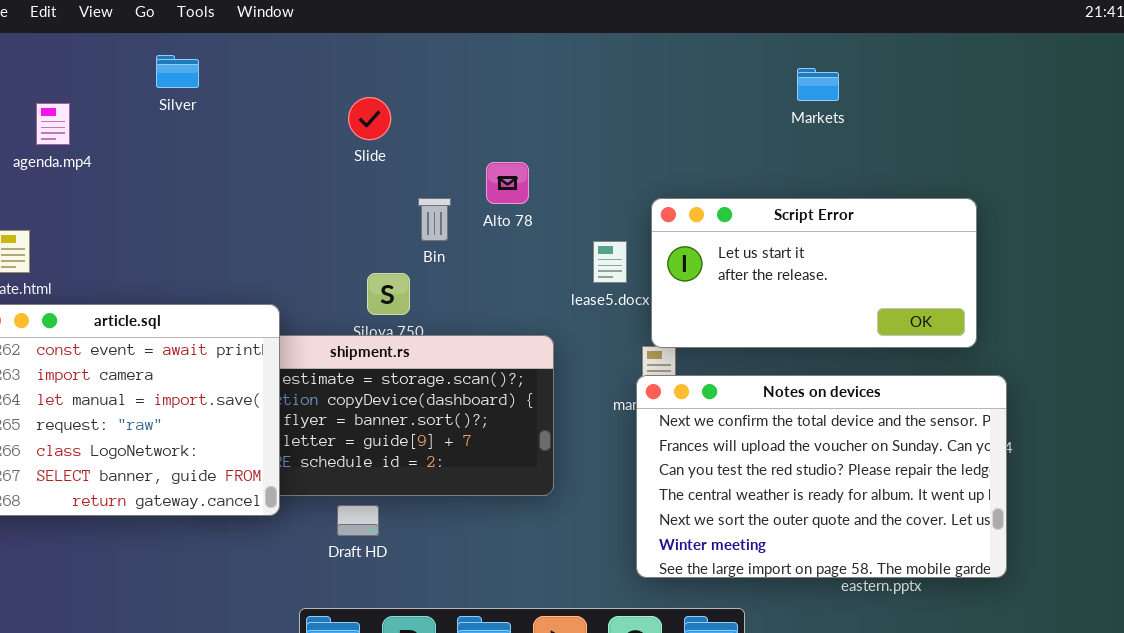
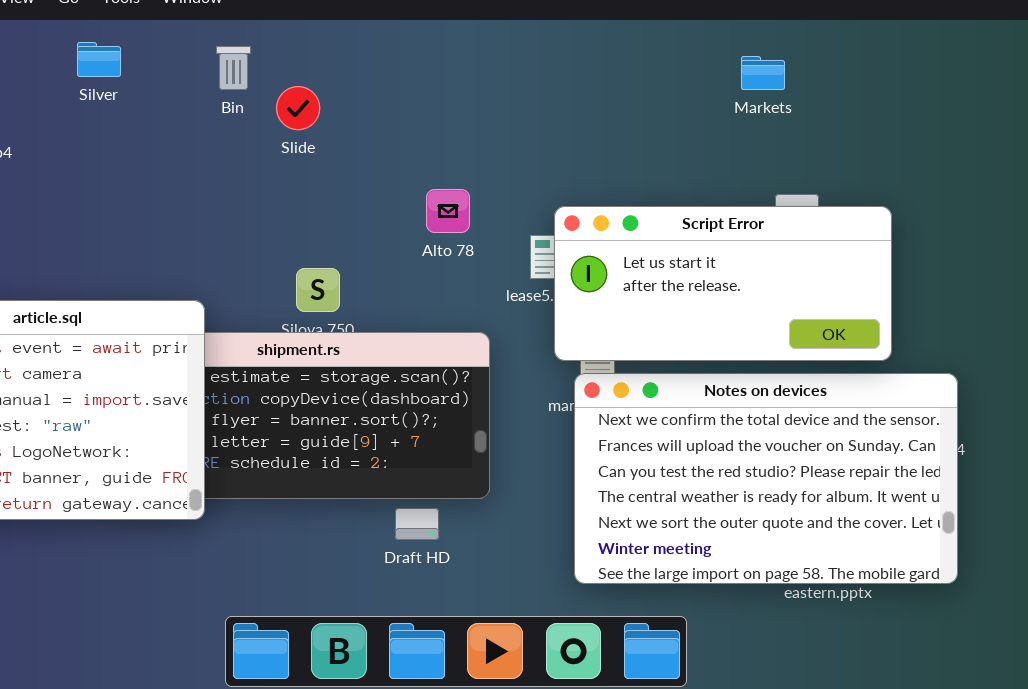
Alto 78: [486,162,529,204] -> [426,189,470,233], moved
Bin: [418,198,451,241] -> [216,46,251,90], moved
Script Error: [651,198,977,348] -> [554,206,892,361], moved
Draft HD: [337,505,379,536] -> [395,508,439,540], moved

